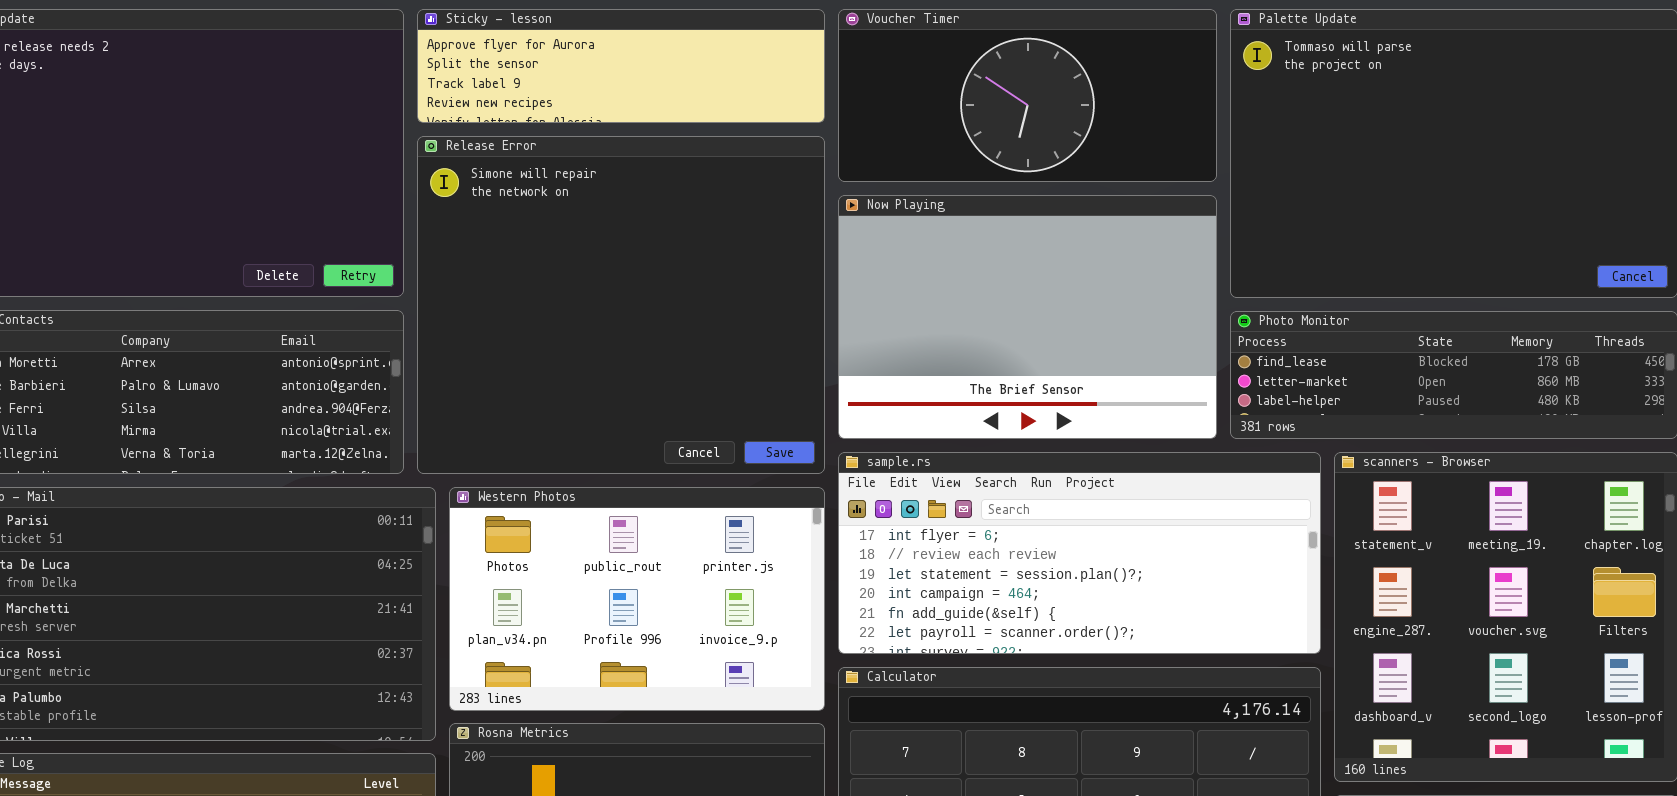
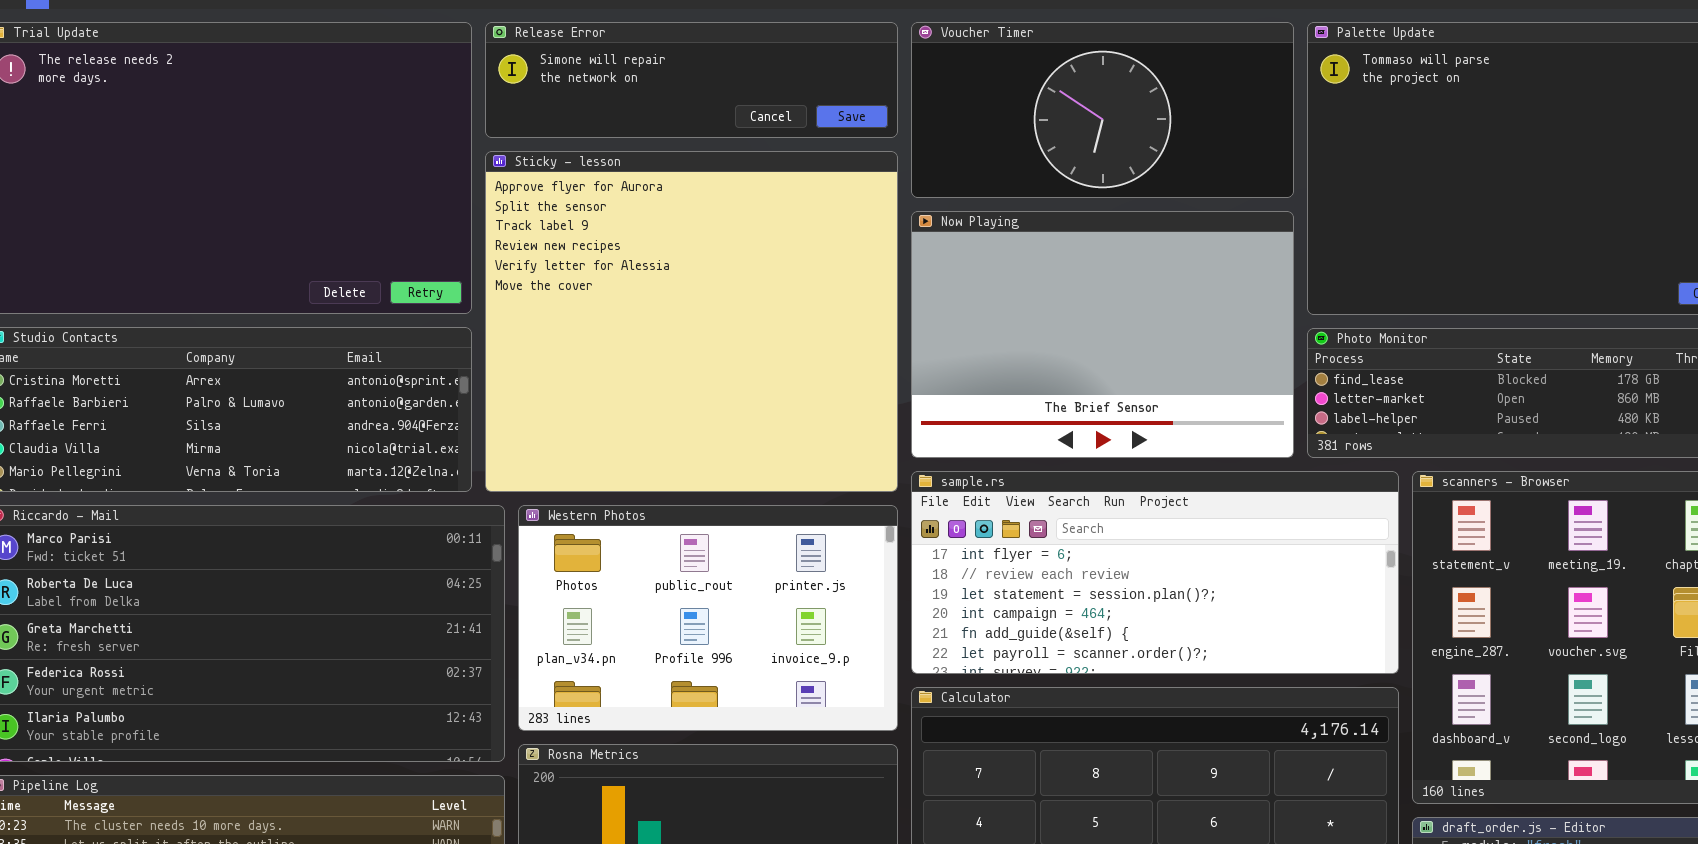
Sticky - lesson: [417,9,825,123] -> [485,151,898,492], moved, resized
Release Error: [417,136,825,474] -> [485,22,898,138], moved, resized

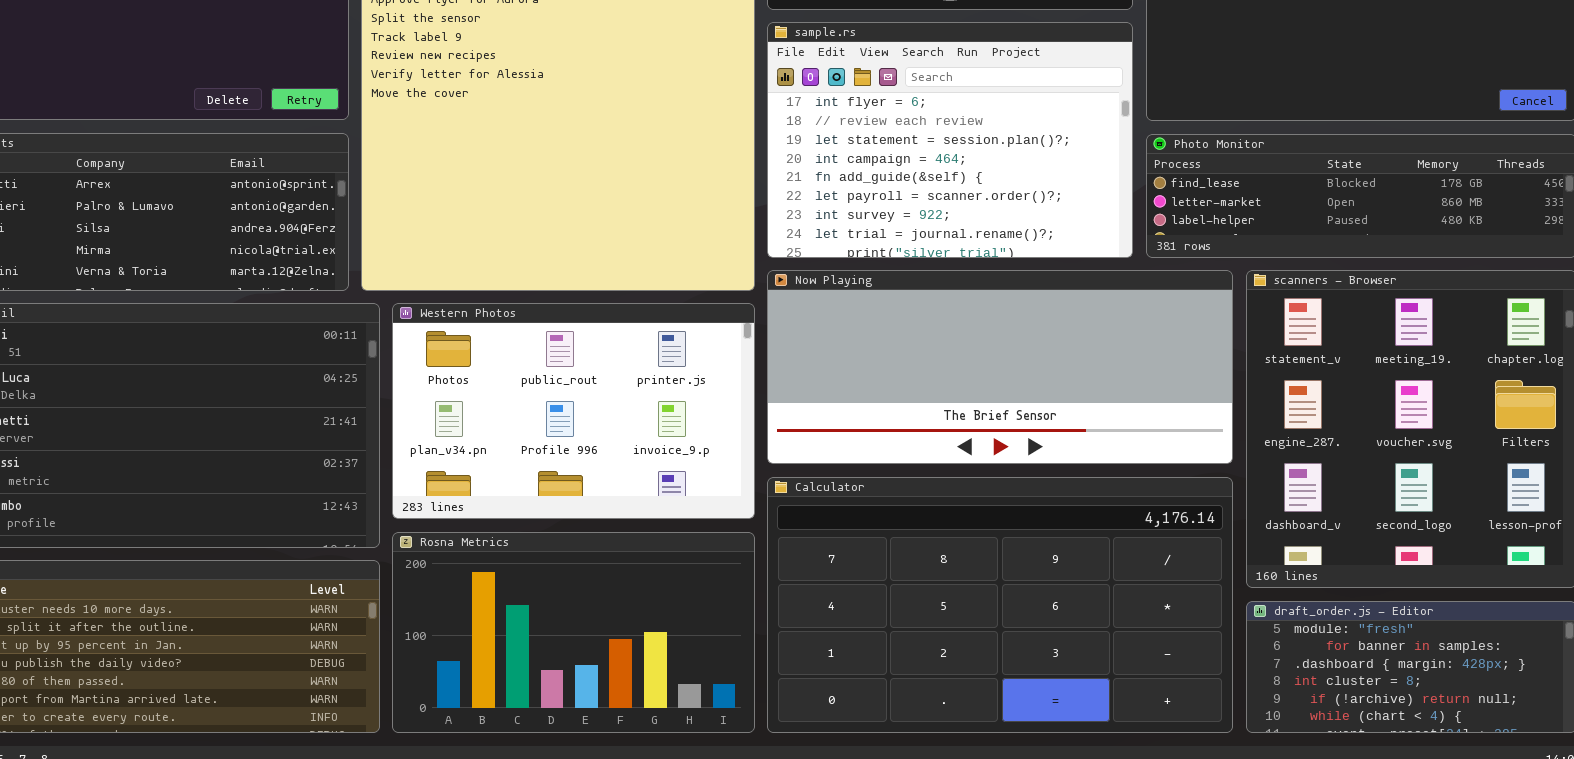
Now Playing: [911,211,1294,458] -> [767,270,1233,464], moved, resized
sample.rs: [911,471,1399,674] -> [767,22,1133,258], moved, resized

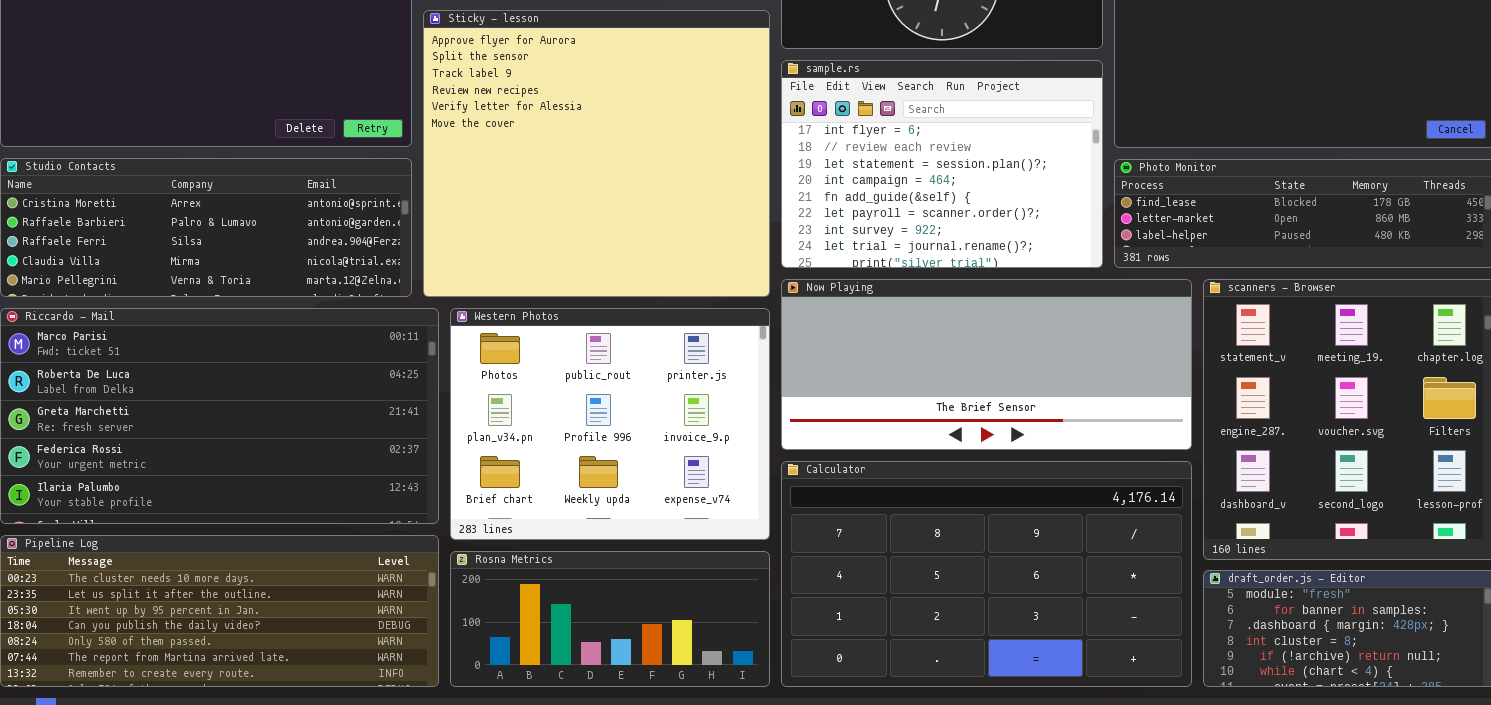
Western Photos: [392,303,755,519] -> [450,308,770,540], resized
Rosna Metrics: [392,532,755,733] -> [450,551,770,687], resized

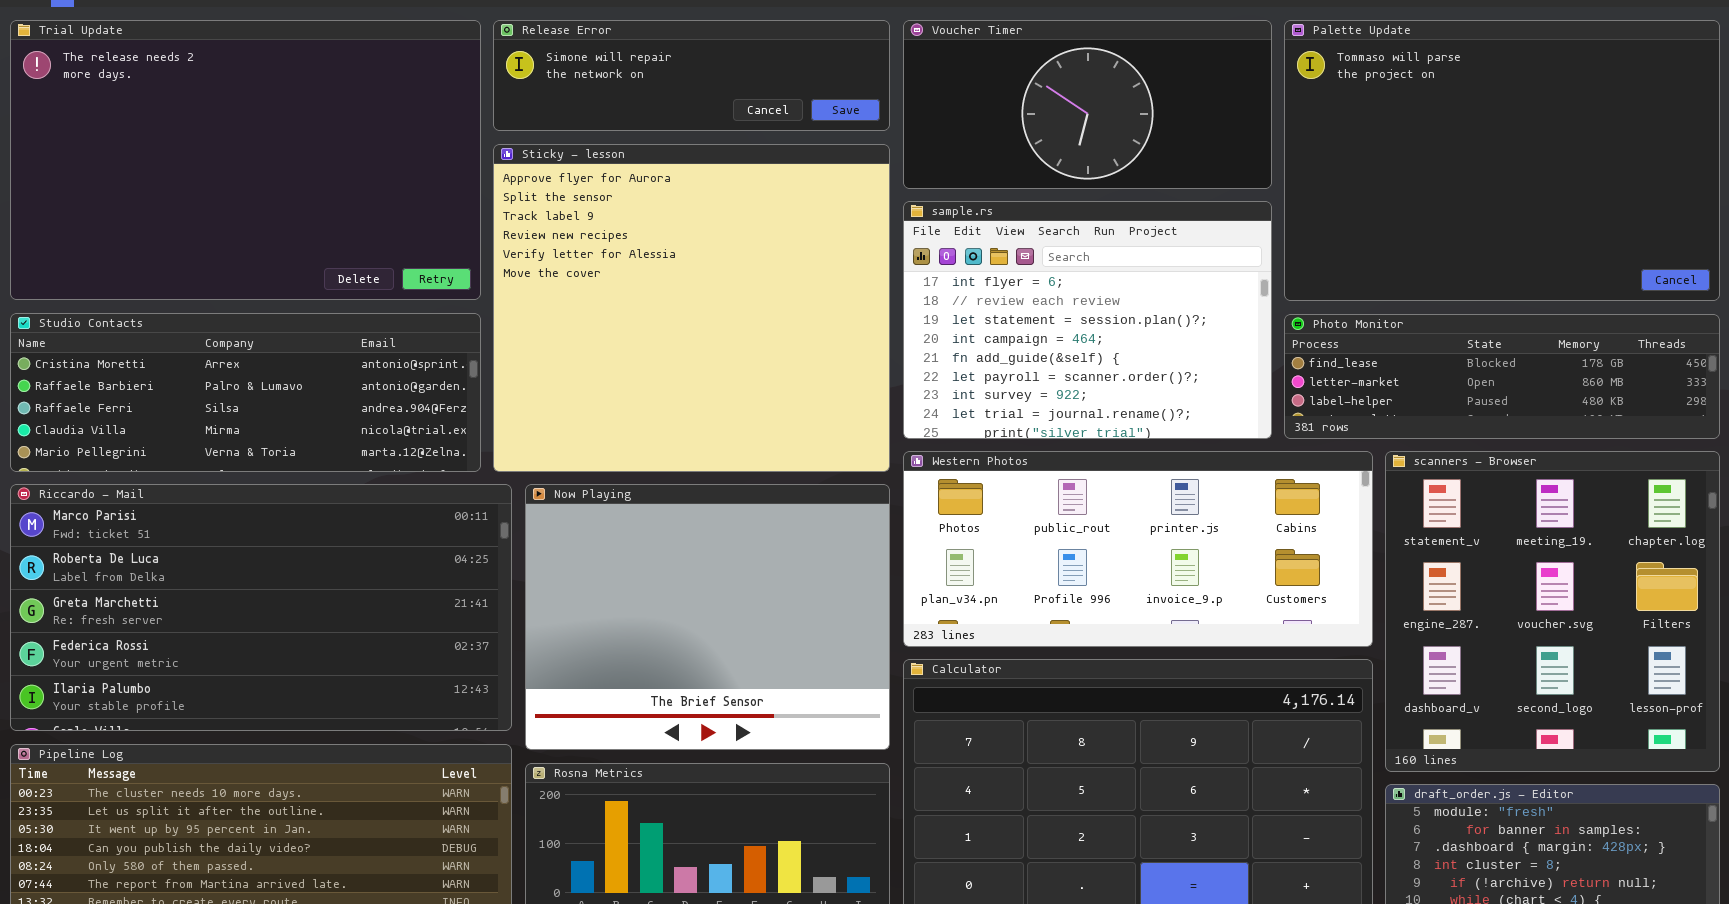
Now Playing: [781,279,1192,450] -> [525,484,890,750], moved, resized
Western Photos: [450,308,770,540] -> [903,451,1373,647], moved, resized

